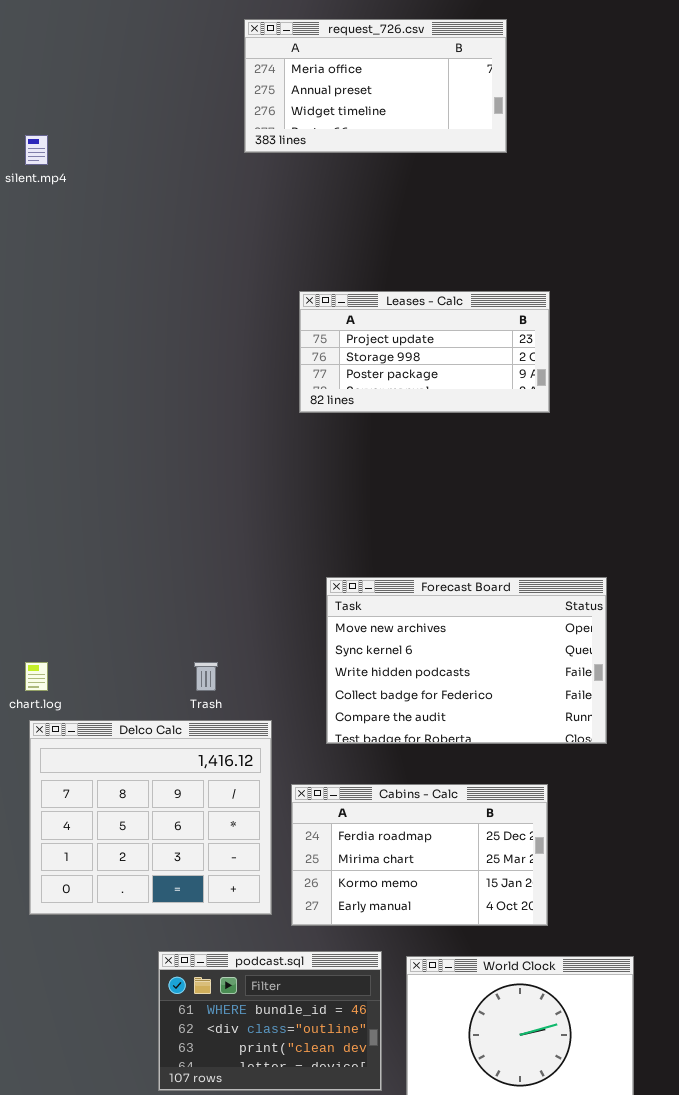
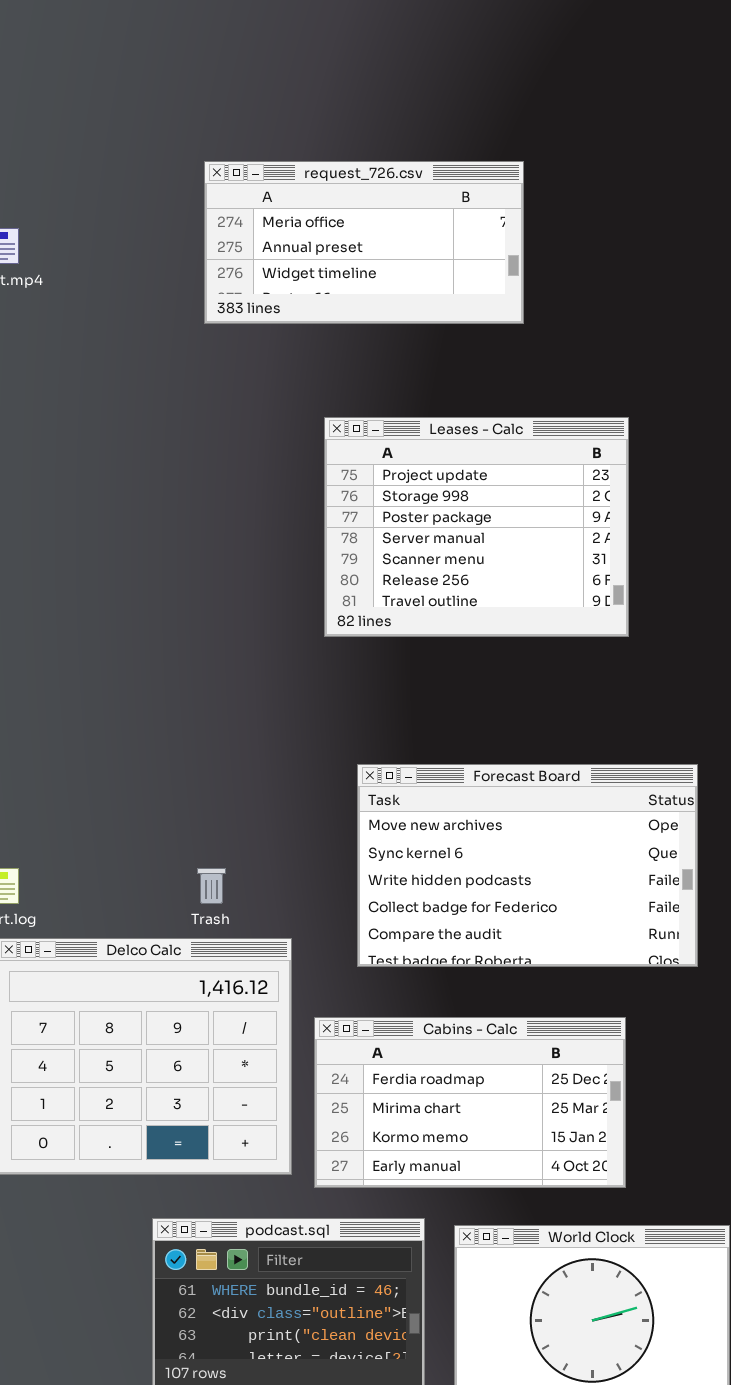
request_726.csv: [244,19,507,153] -> [204,161,524,324], moved
Leases - Calc: [299,291,550,413] -> [324,417,629,637], resized

